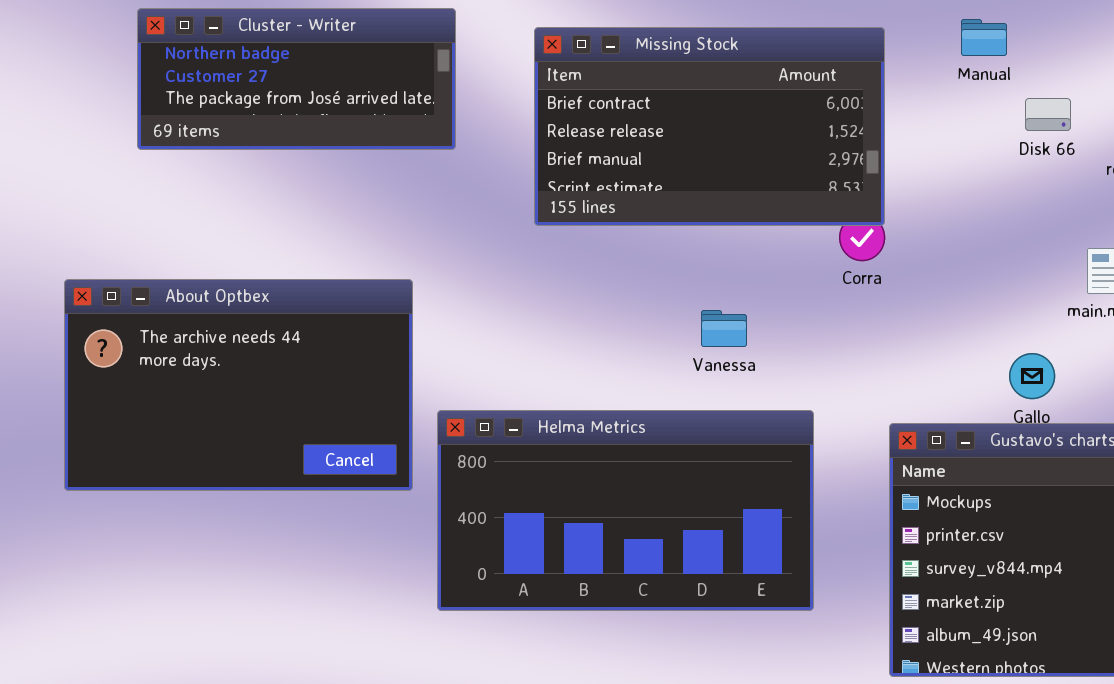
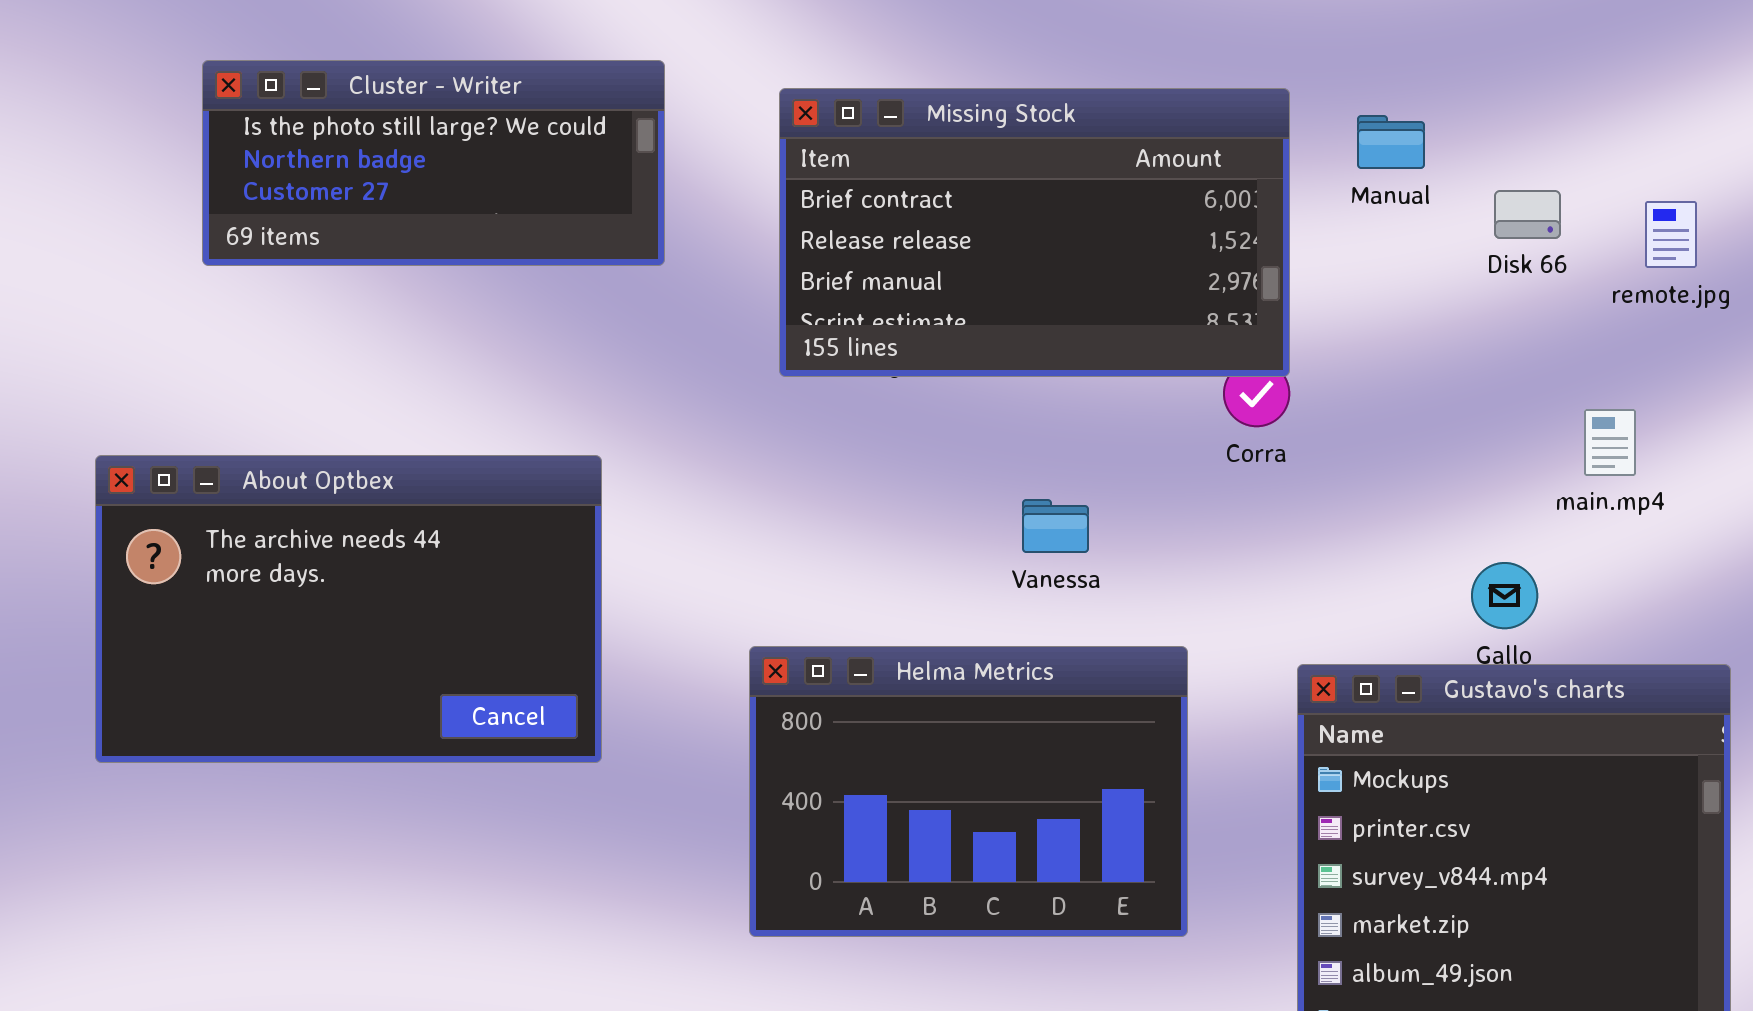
Cluster - Writer: [137,8,456,150] -> [202,60,665,266], scrolled up 1 row
Manual: [961,19,1007,56] -> [1357,115,1425,169], moved
Helma Metrics: [437,410,814,611] -> [749,646,1188,937], resized

